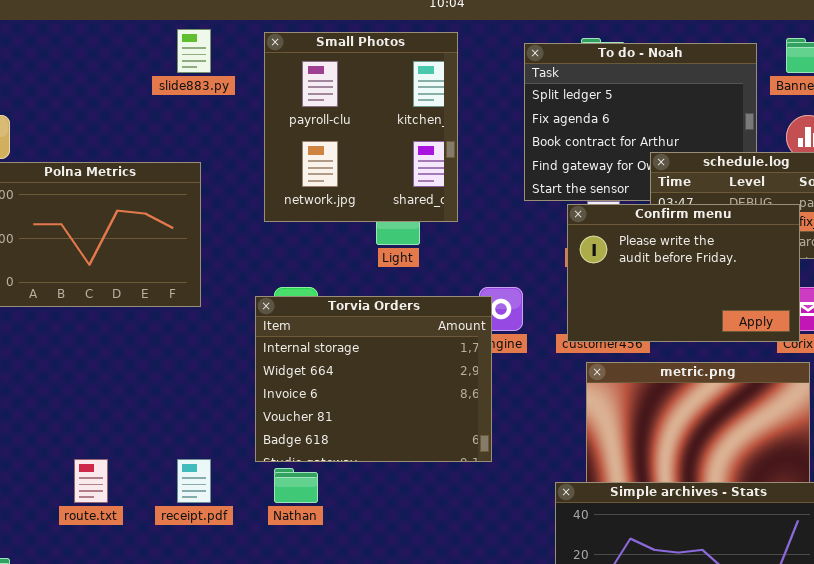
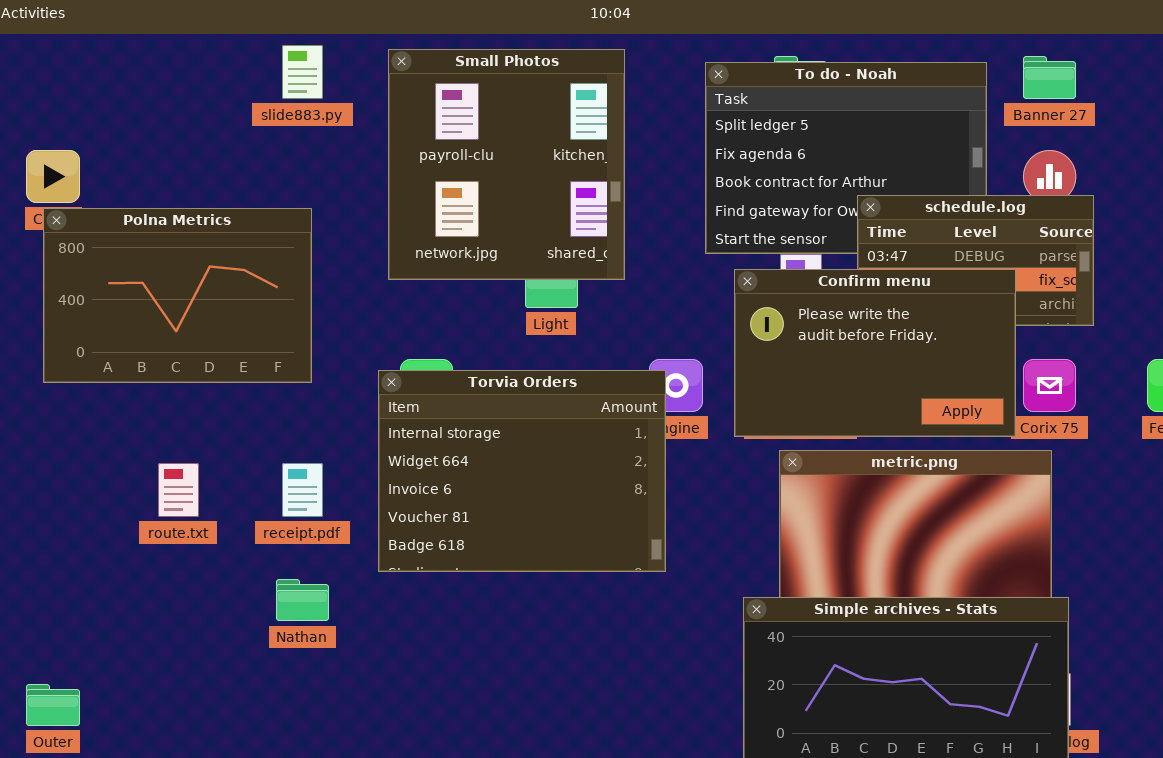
Confirm menu: [567,204,800,342] -> [734,269,1016,437], moved
route.txt: [74,459,108,503] -> [158,463,199,517], moved
receipt.pdf: [177,459,211,503] -> [282,463,323,517], moved
Nathan: [274,468,318,503] -> [276,579,329,621], moved

